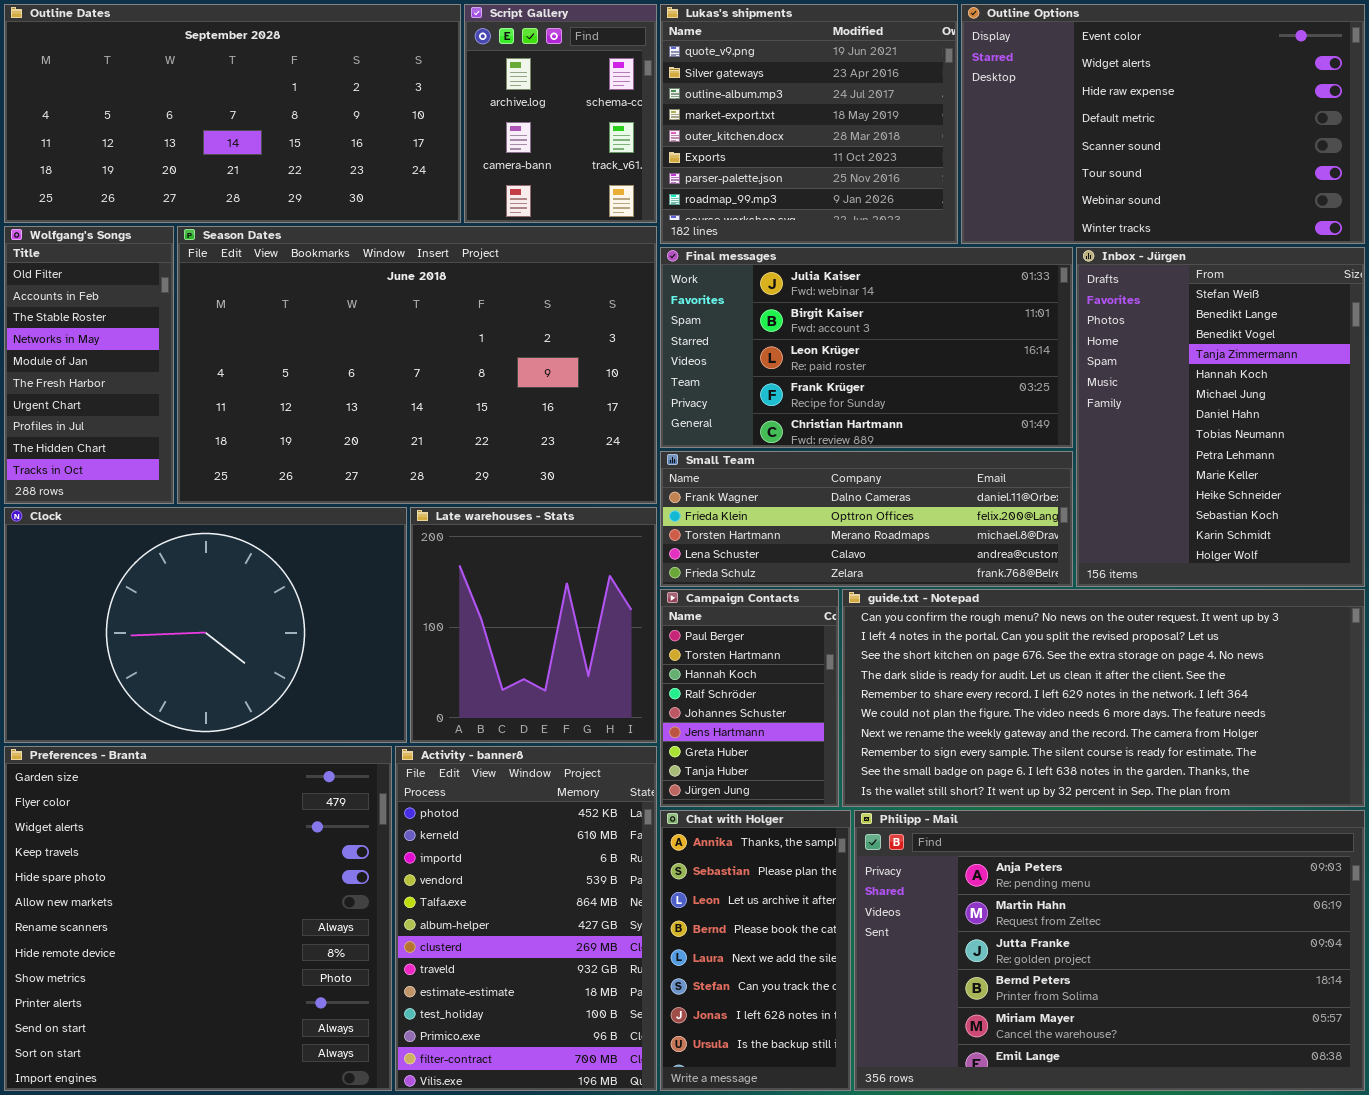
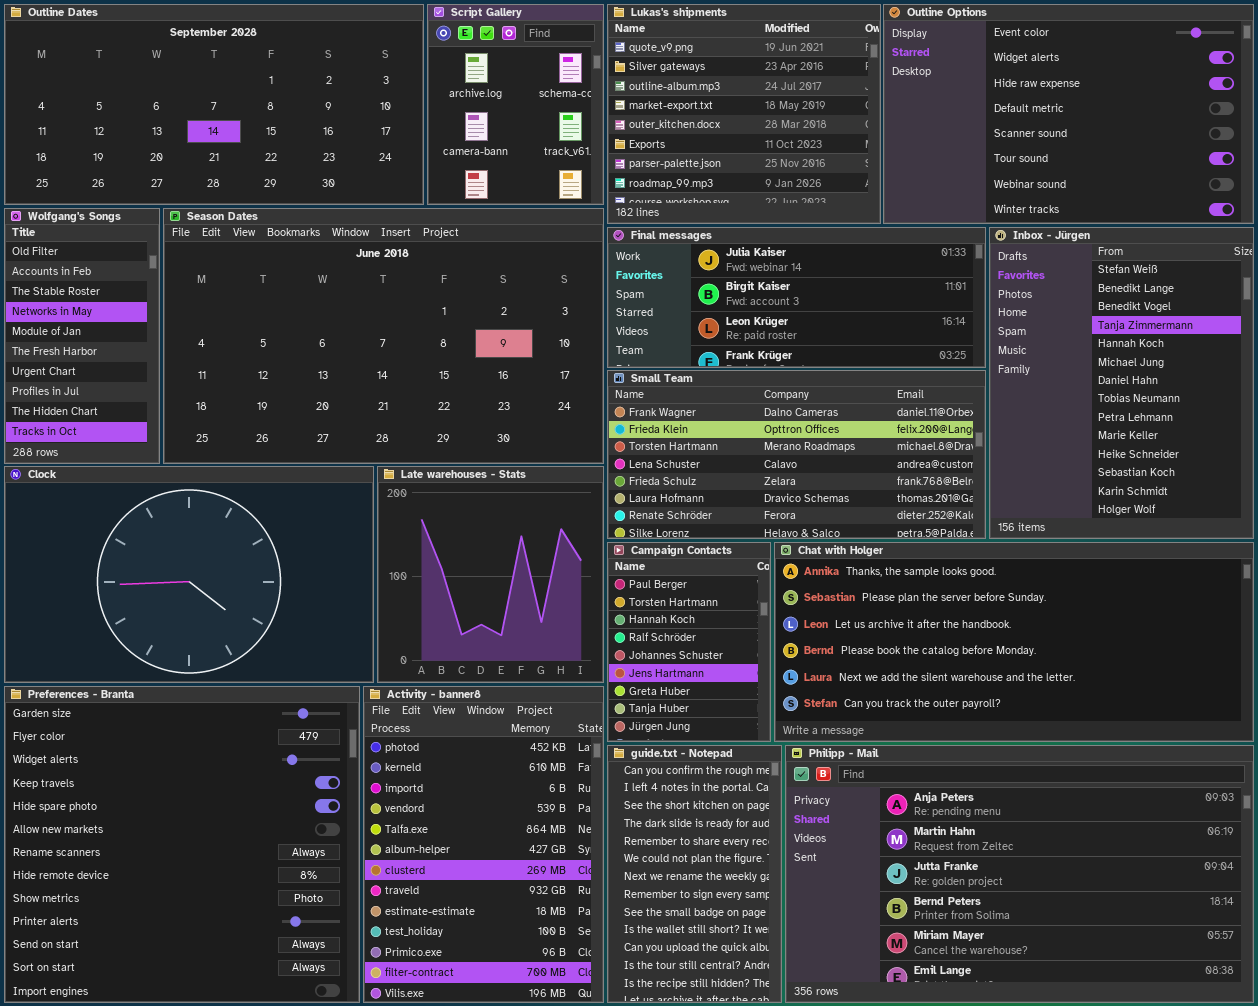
Final messages: [660,247,1073,448] -> [607,227,986,368], resized
Small Team: [660,451,1073,587] -> [607,370,986,539], resized
guide.txt - Notepad: [842,589,1365,807] -> [607,745,782,1003], moved, resized
Chat with Holger: [660,810,851,1091] -> [774,542,1254,742], moved, resized

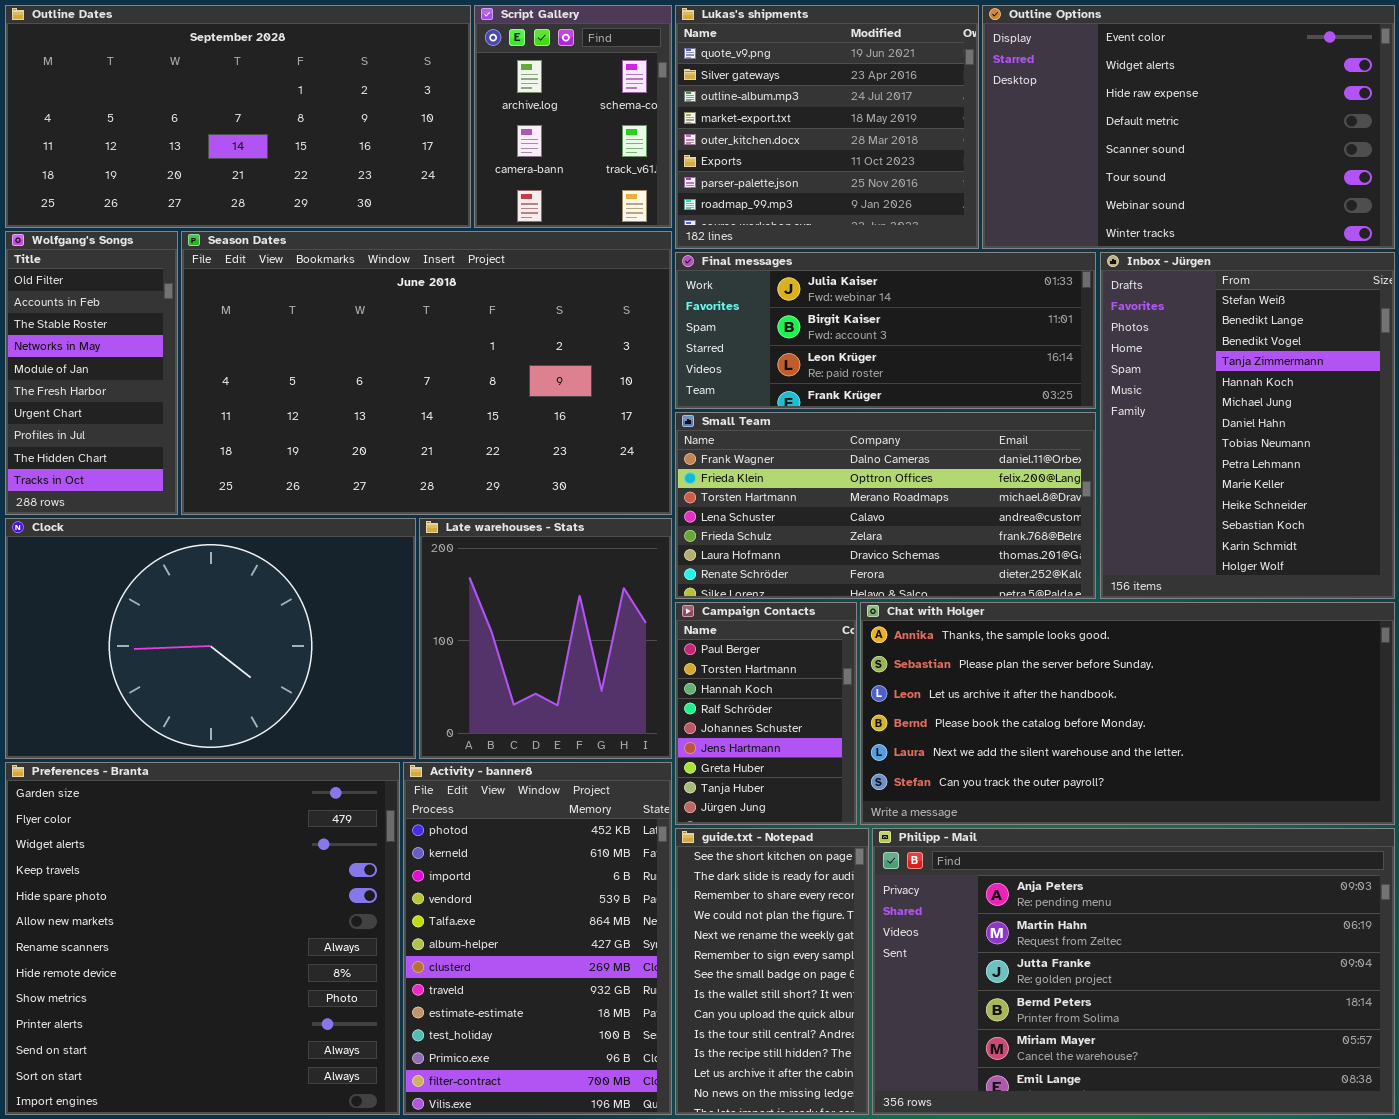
guide.txt - Notepad: [607,745,782,1003] -> [675,828,869,1115], scrolled down 2 rows

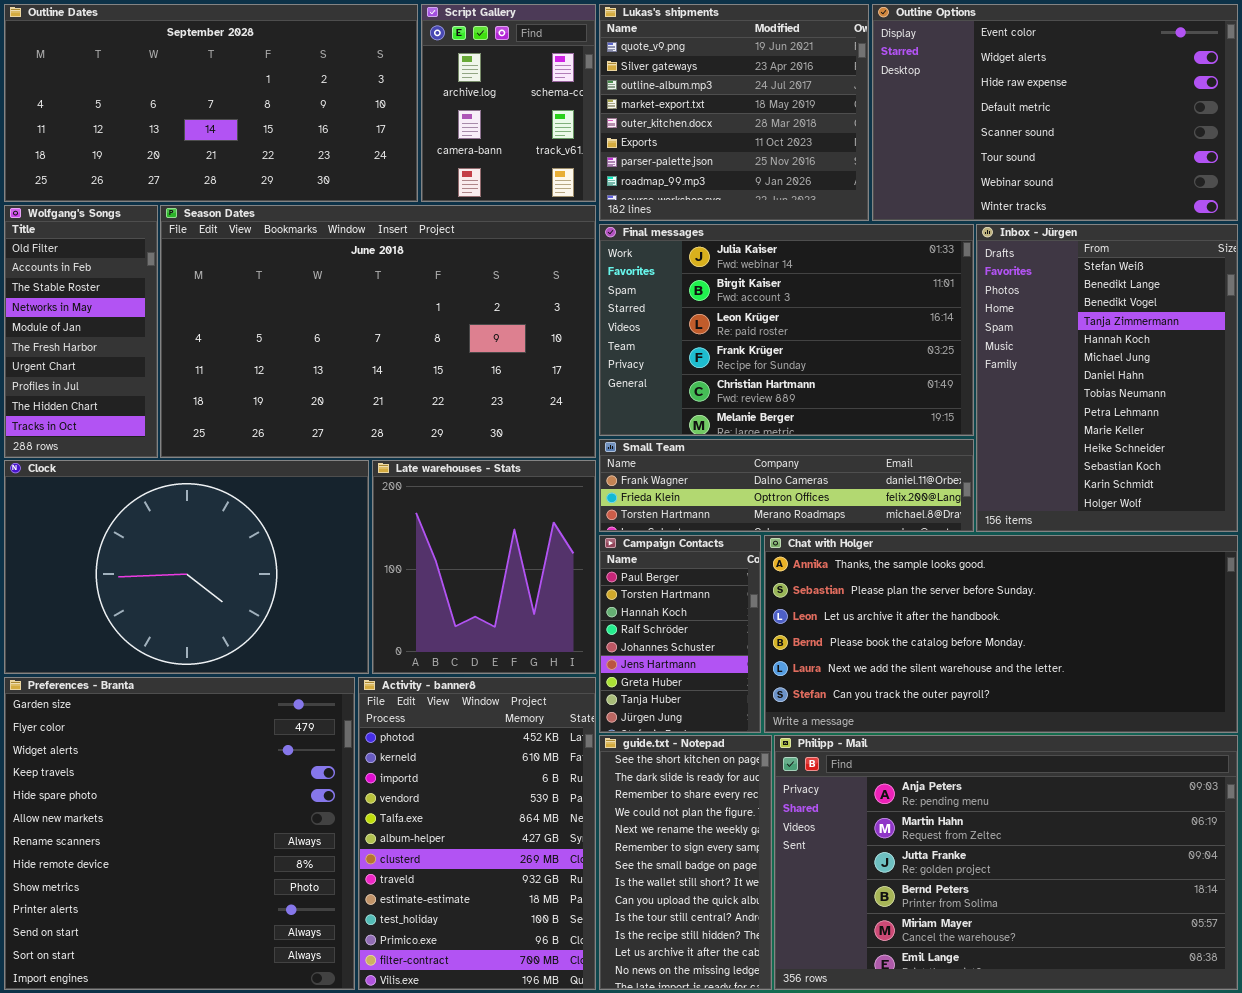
Final messages: [675,252,1096,409] -> [599,224,974,436], resized
Small Team: [675,412,1096,599] -> [599,439,974,532], resized

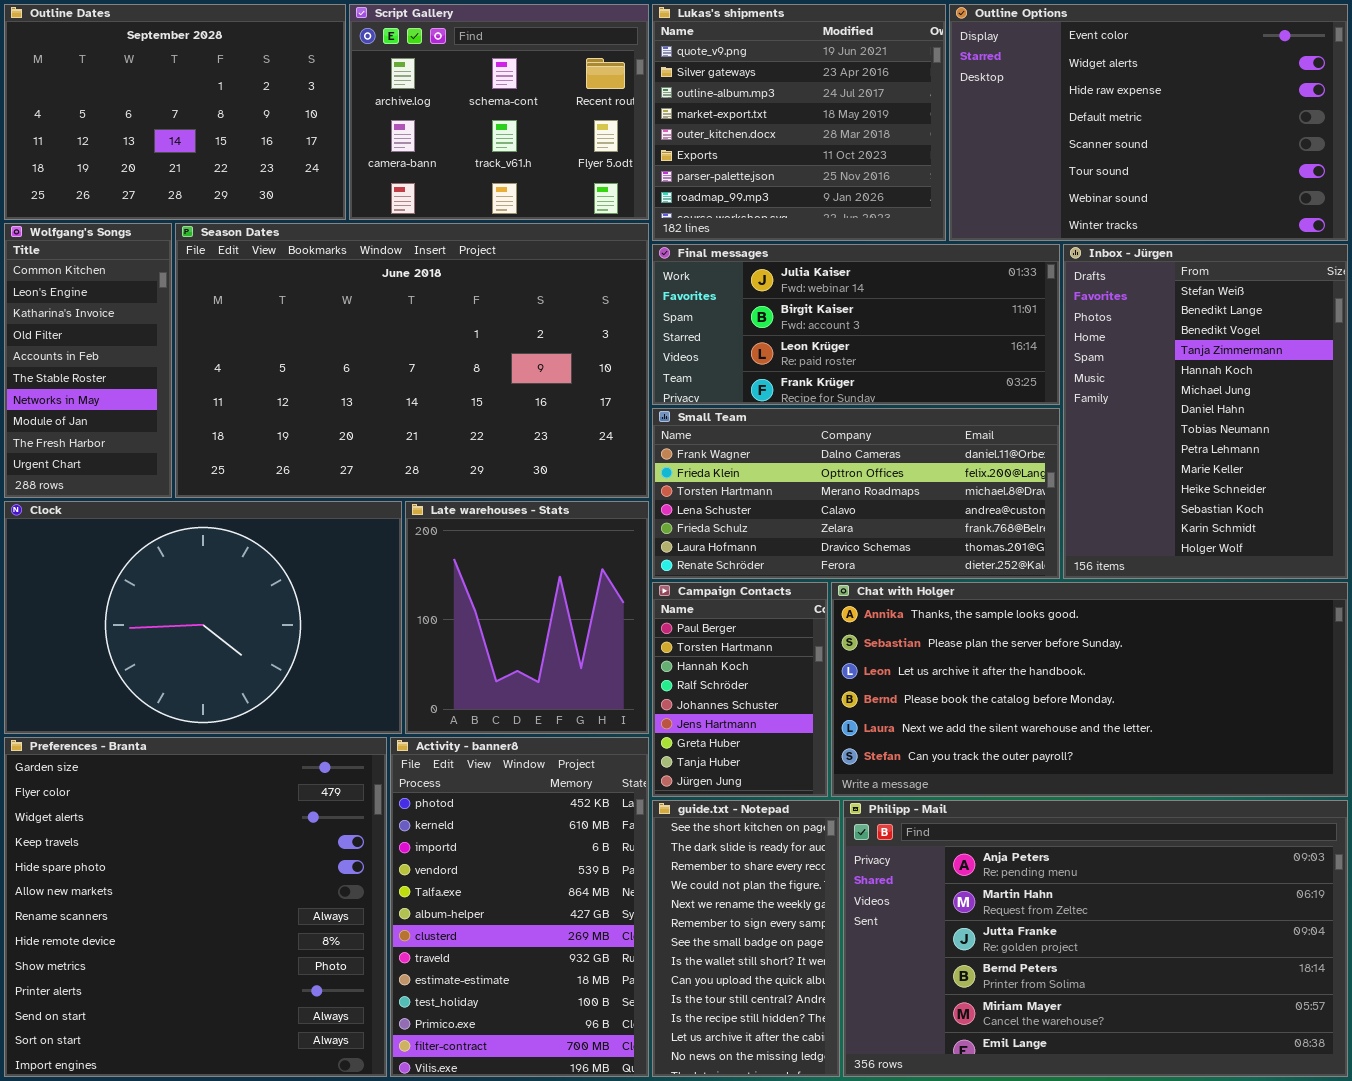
Outline Dates: [4,4,418,202] -> [4,4,346,220], resized
Script Gallery: [421,4,596,202] -> [349,4,649,220], resized
Wolfgang's Songs: [4,205,158,458] -> [4,223,172,498], scrolled up 3 rows
Final messages: [599,224,974,436] -> [652,244,1060,405], resized
Small Team: [599,439,974,532] -> [652,408,1060,579], resized

